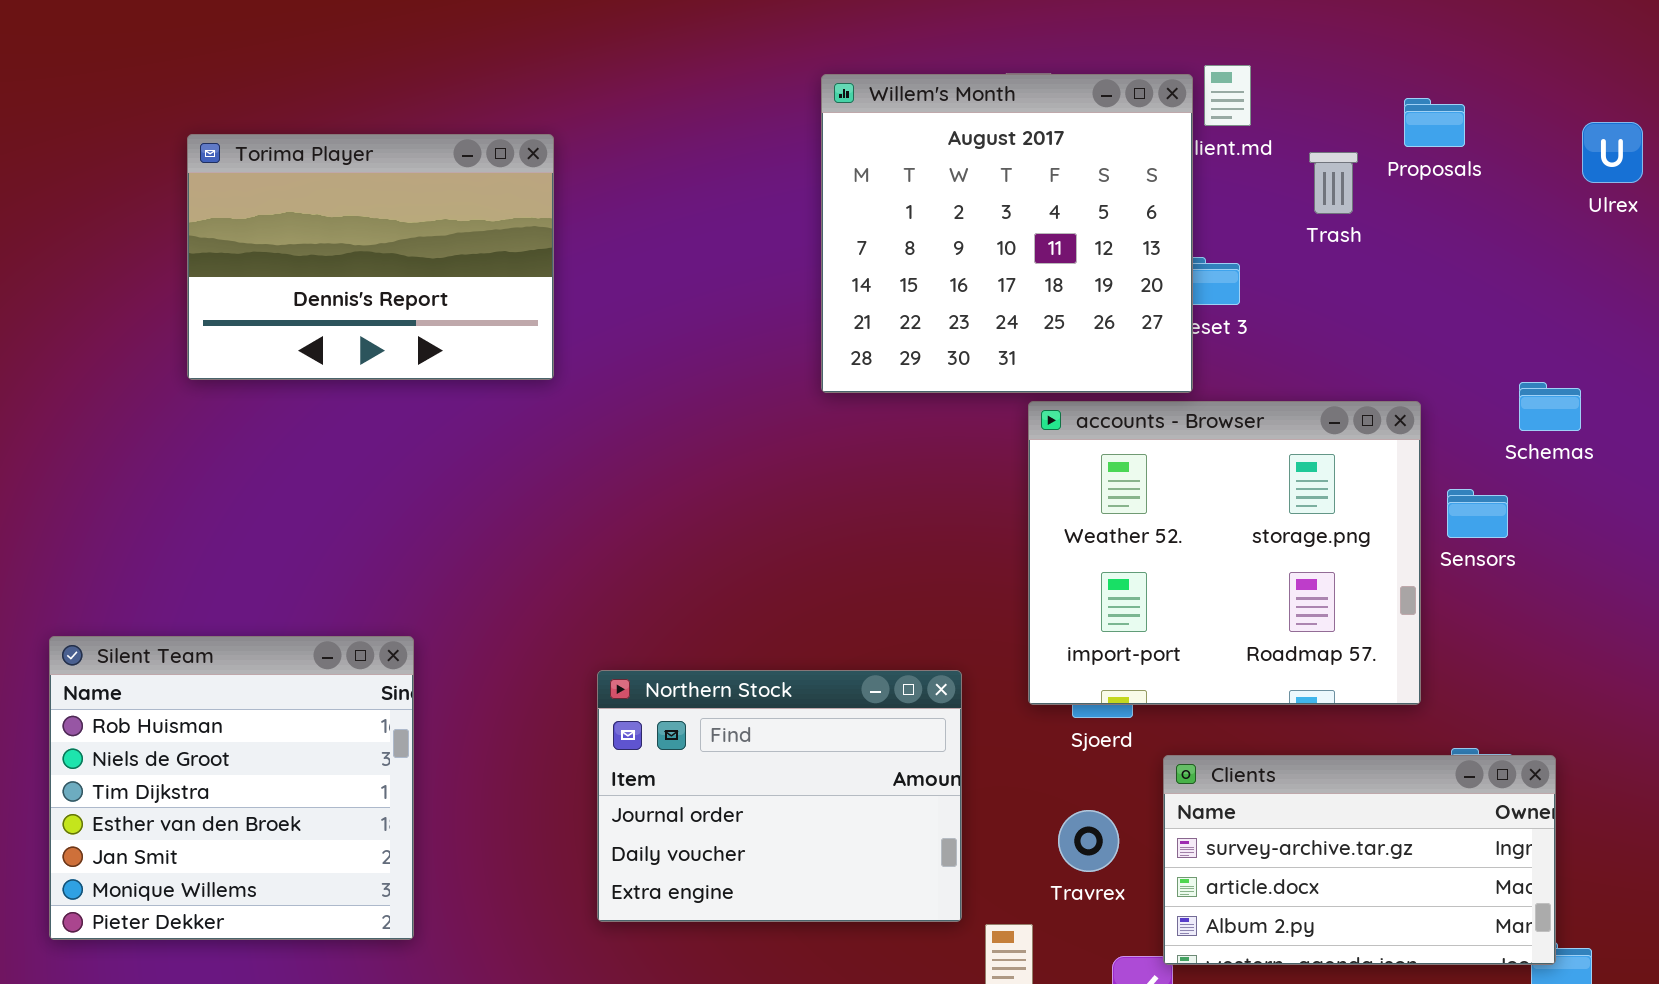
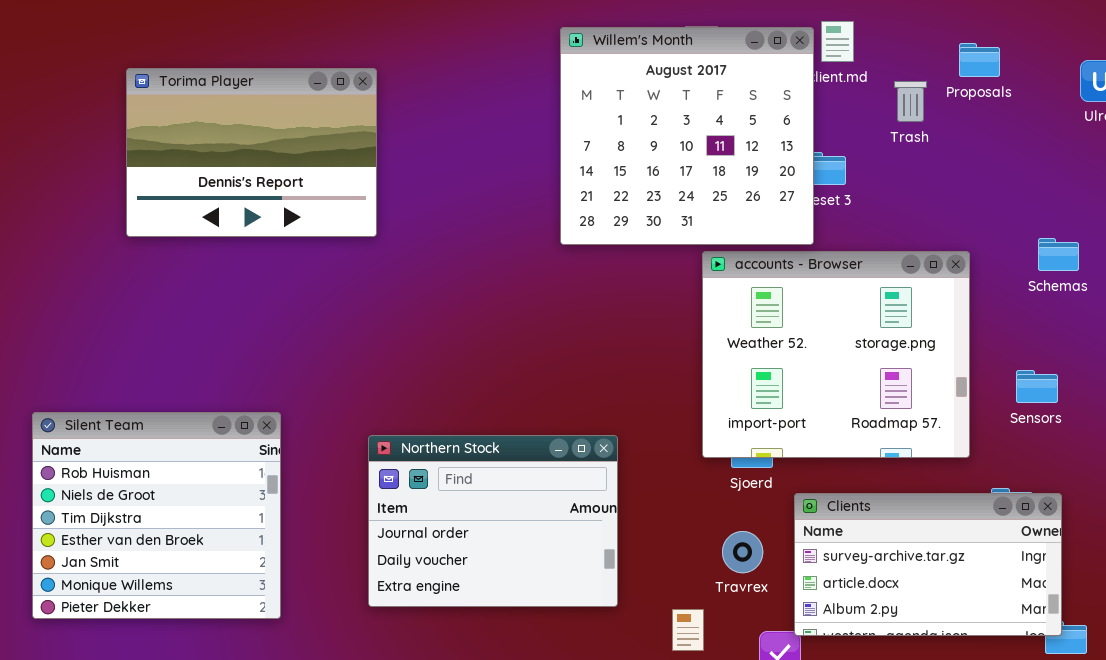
Sensors: [1447,489,1508,538] -> [1016,370,1058,403], moved
Northern Stock: [597,670,962,922] -> [368,435,618,607], moved

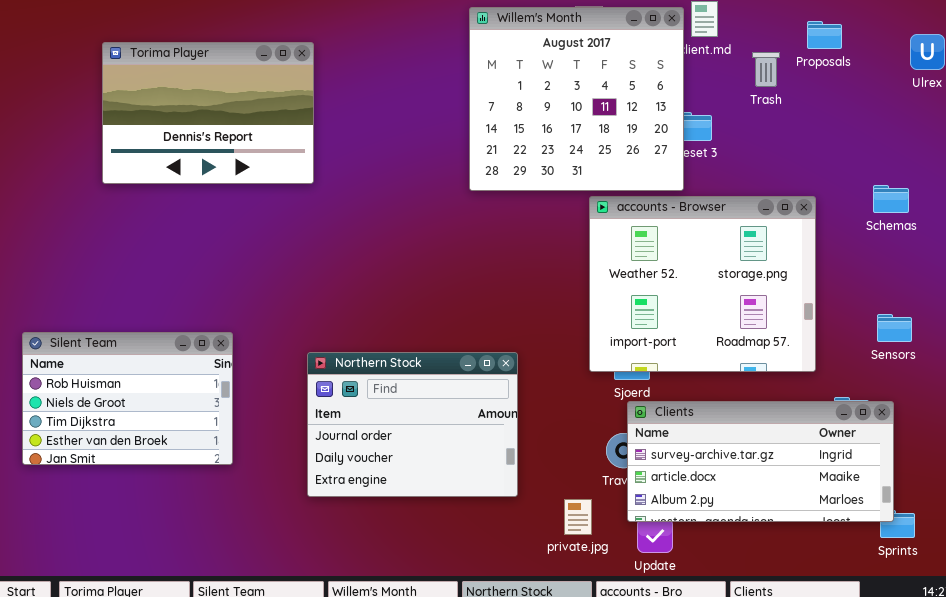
Sensors: [1016,370,1058,403] -> [877,314,912,342], moved
Silent Team: [32,412,281,619] -> [22,332,233,465], resized
Clients: [794,493,1062,636] -> [627,401,894,522], resized

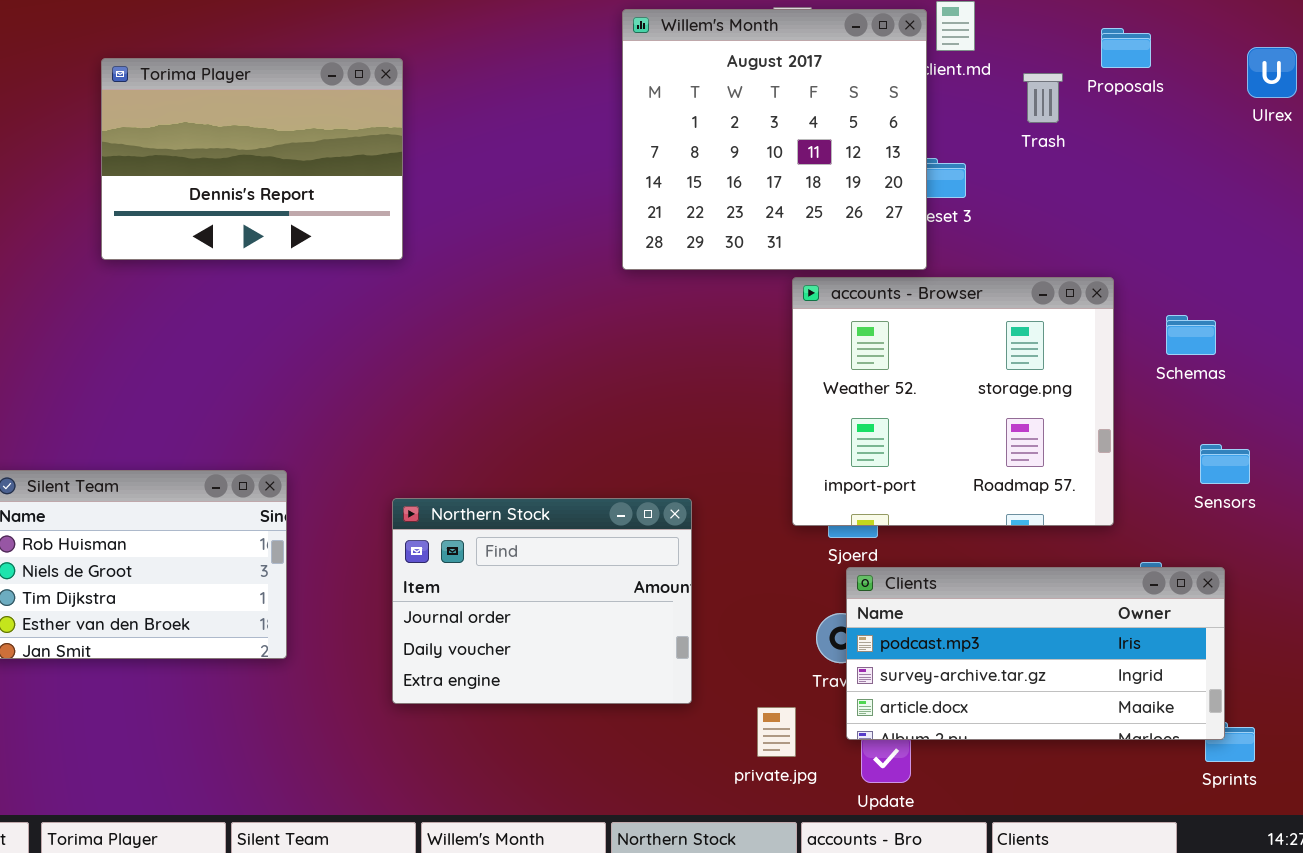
Schemas: [873,185,909,213] -> [1166,315,1216,355], moved
Clients: [627,401,894,522] -> [846,567,1225,740], scrolled up 1 row

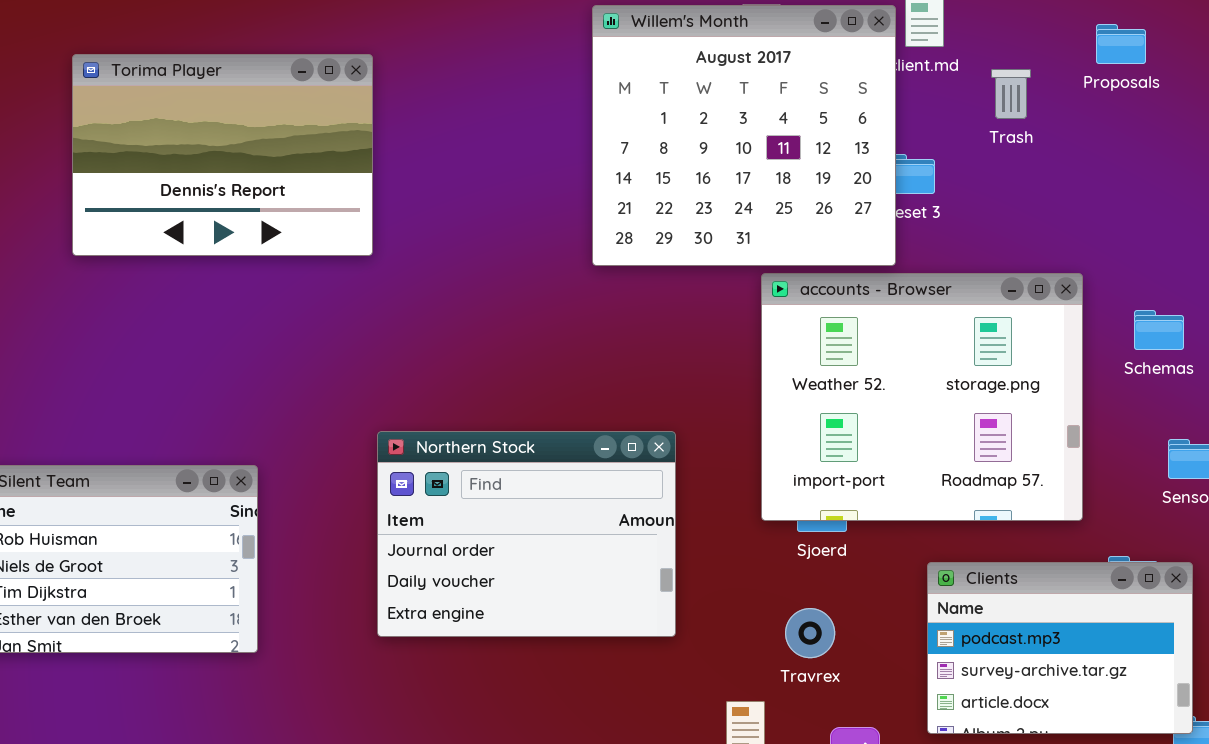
Proposals: [1101,28,1151,68] -> [1096,24,1146,64], moved
Northern Stock: [392,498,692,704] -> [377,431,676,637], moved
Clients: [846,567,1225,740] -> [927,562,1193,734], resized

